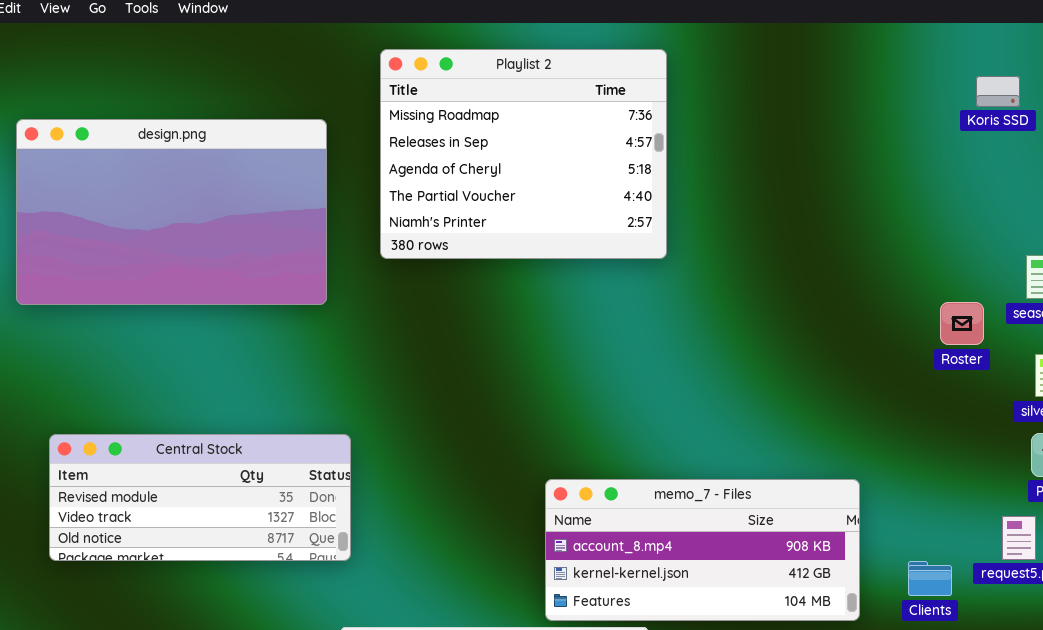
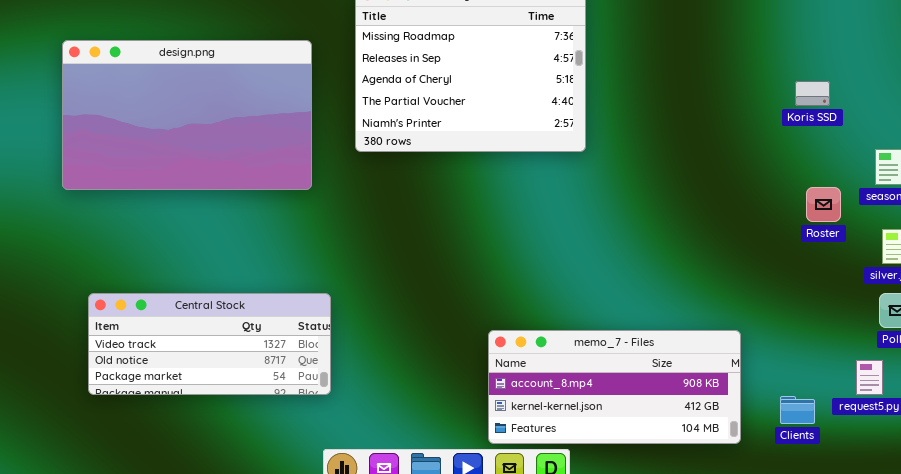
Koris SSD: [976,76,1020,107] -> [795,81,830,106], moved
Central Stock: [49,434,351,561] -> [88,293,331,395], scrolled down 1 row

